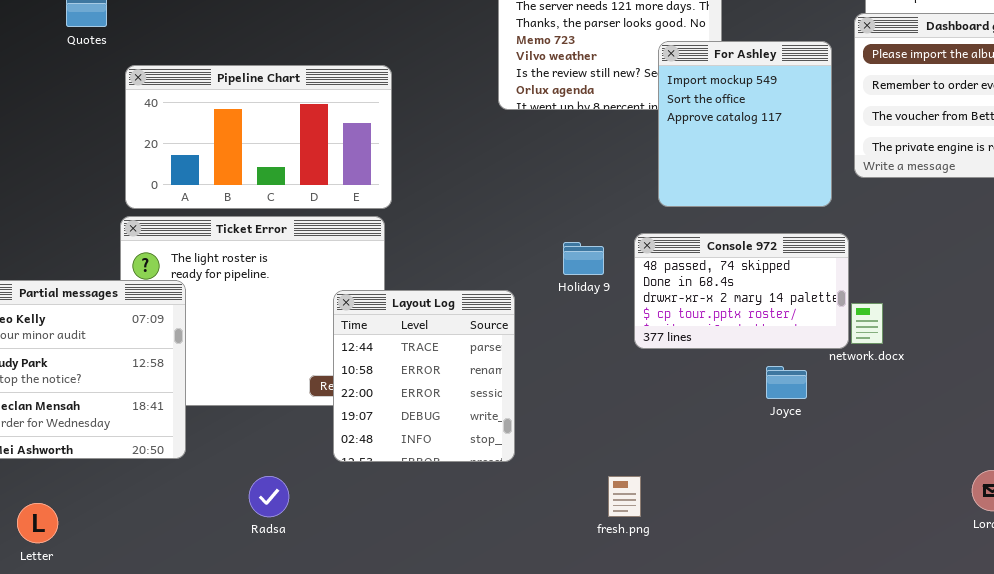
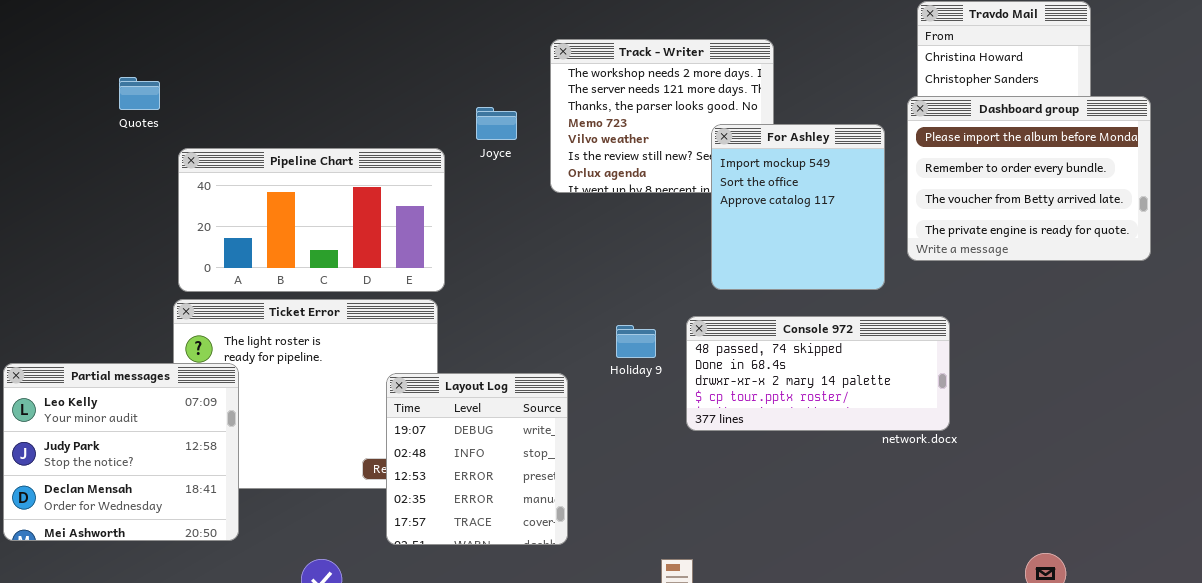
Console 972: [634,233,849,349] -> [686,316,950,431], resized
Layout Log: [333,290,515,462] -> [386,373,568,545], scrolled down 3 rows
Joyce: [766,366,807,399] -> [476,107,517,140], moved

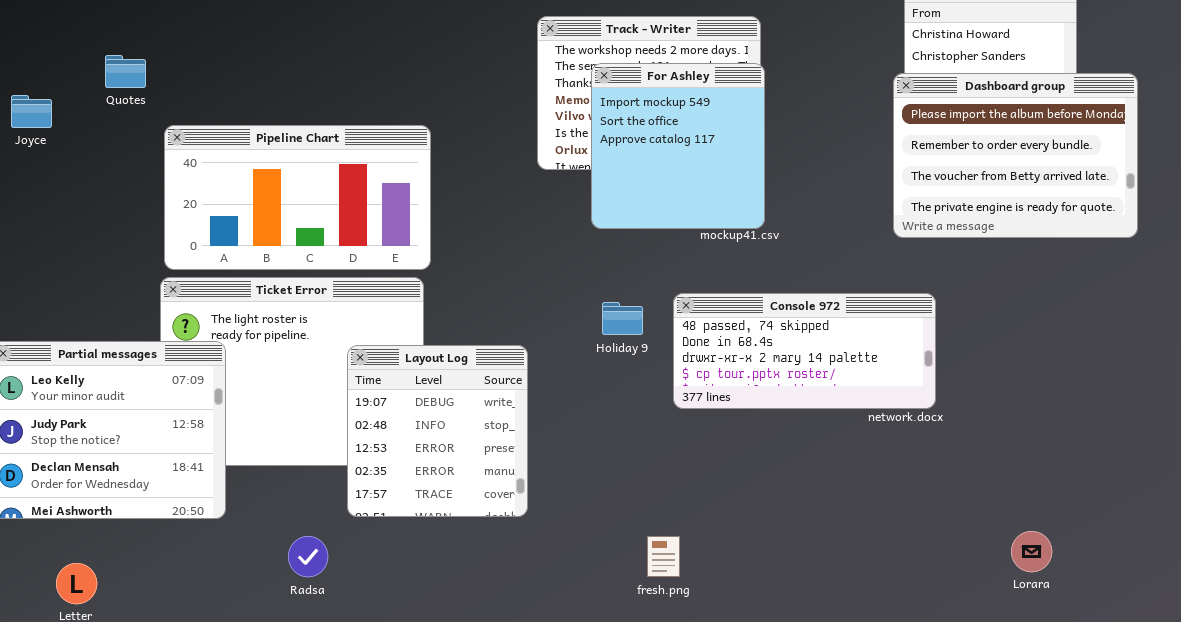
Joyce: [476,107,517,140] -> [11,95,52,128], moved
For Ashley: [711,124,885,290] -> [591,63,765,229], moved
Layout Log: [386,373,568,545] -> [347,345,528,517], moved

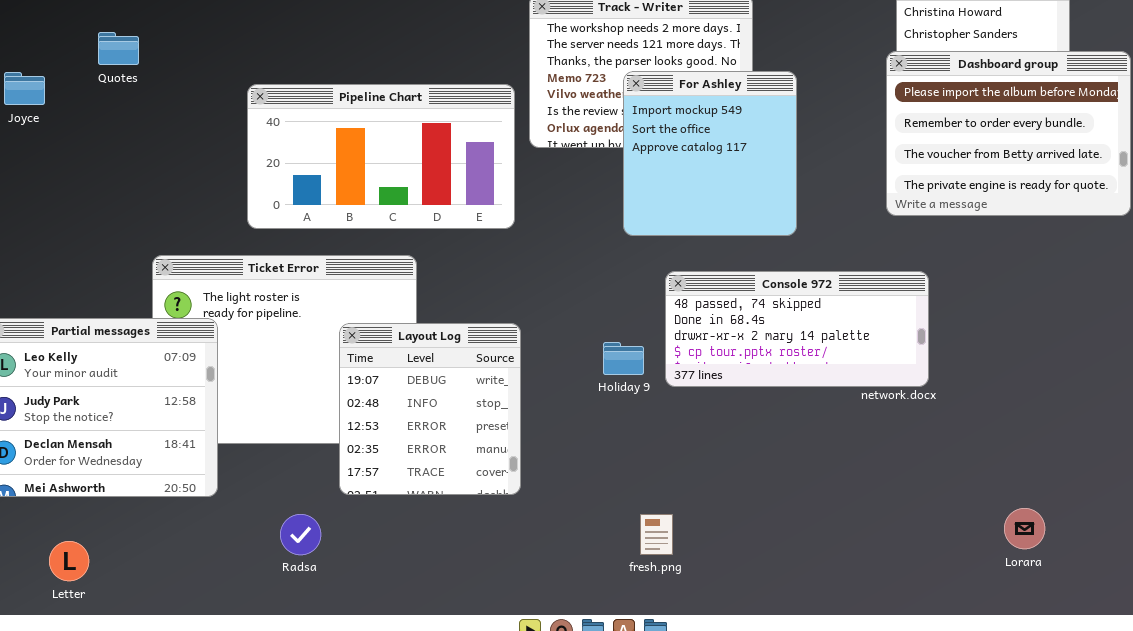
For Ashley: [591,63,765,229] -> [623,71,797,236], moved
Pipeline Chart: [164,125,431,270] -> [247,84,515,229], moved
Holiday 9: [602,302,643,335] -> [603,342,644,375], moved

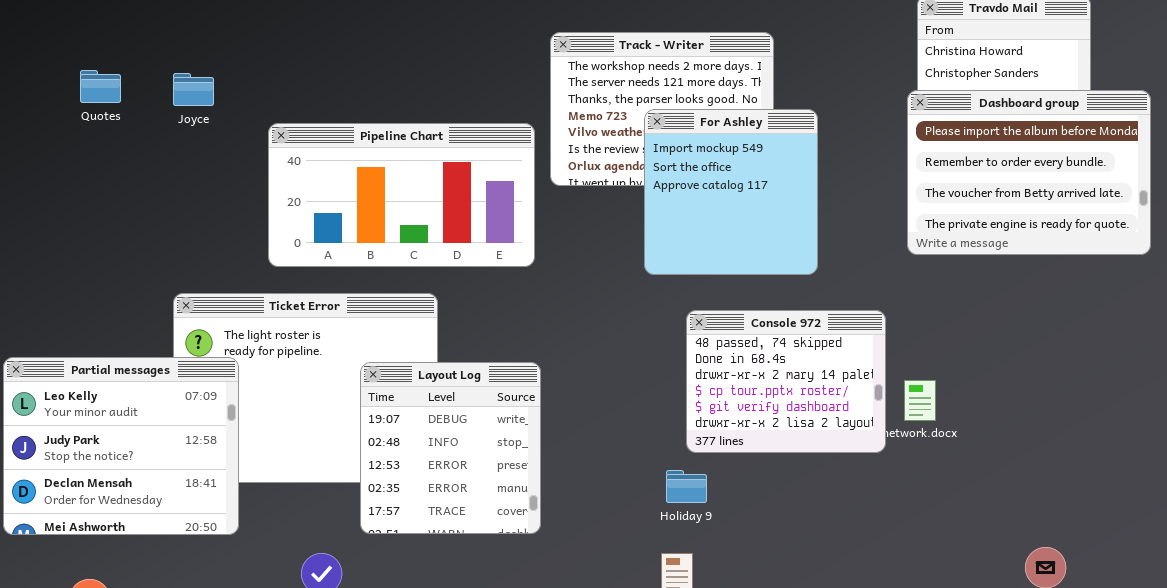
Quotes: [98,32,139,65] -> [80,70,121,103], moved
Joyce: [4,72,45,105] -> [173,73,214,106], moved
Console 972: [665,271,929,387] -> [686,310,886,453], resized
Holiday 9: [603,342,644,375] -> [666,470,707,503], moved

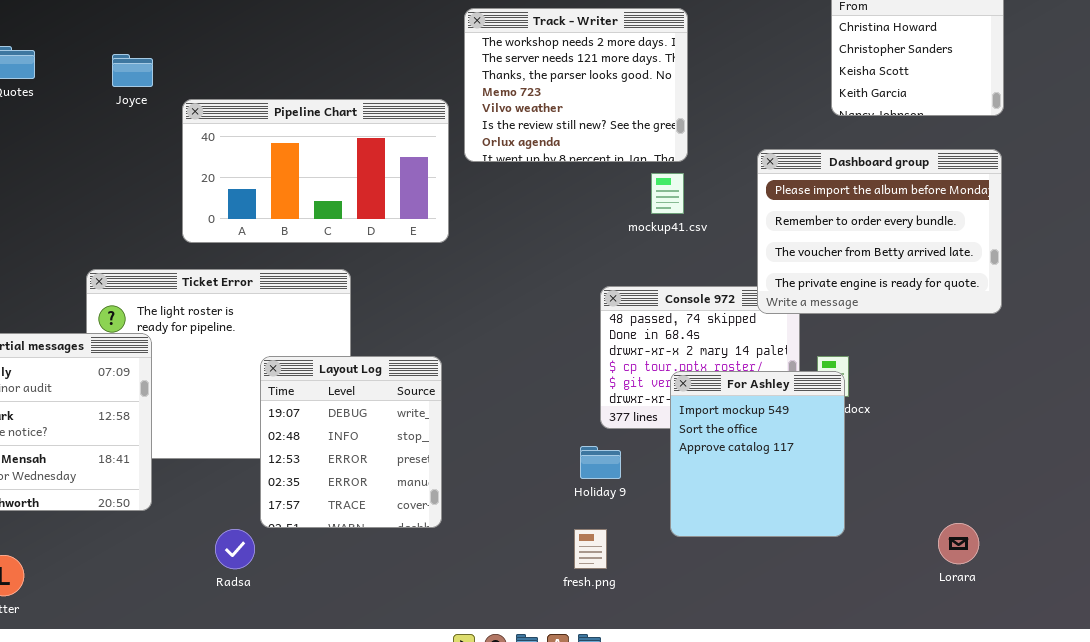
Joyce: [173,73,214,106] -> [112,54,153,87], moved
Dashboard group: [907,90,1151,255] -> [757,149,1002,314], moved
For Ashley: [644,109,818,275] -> [670,371,845,537], moved
Layout Log: [360,362,541,534] -> [260,356,442,528], moved

